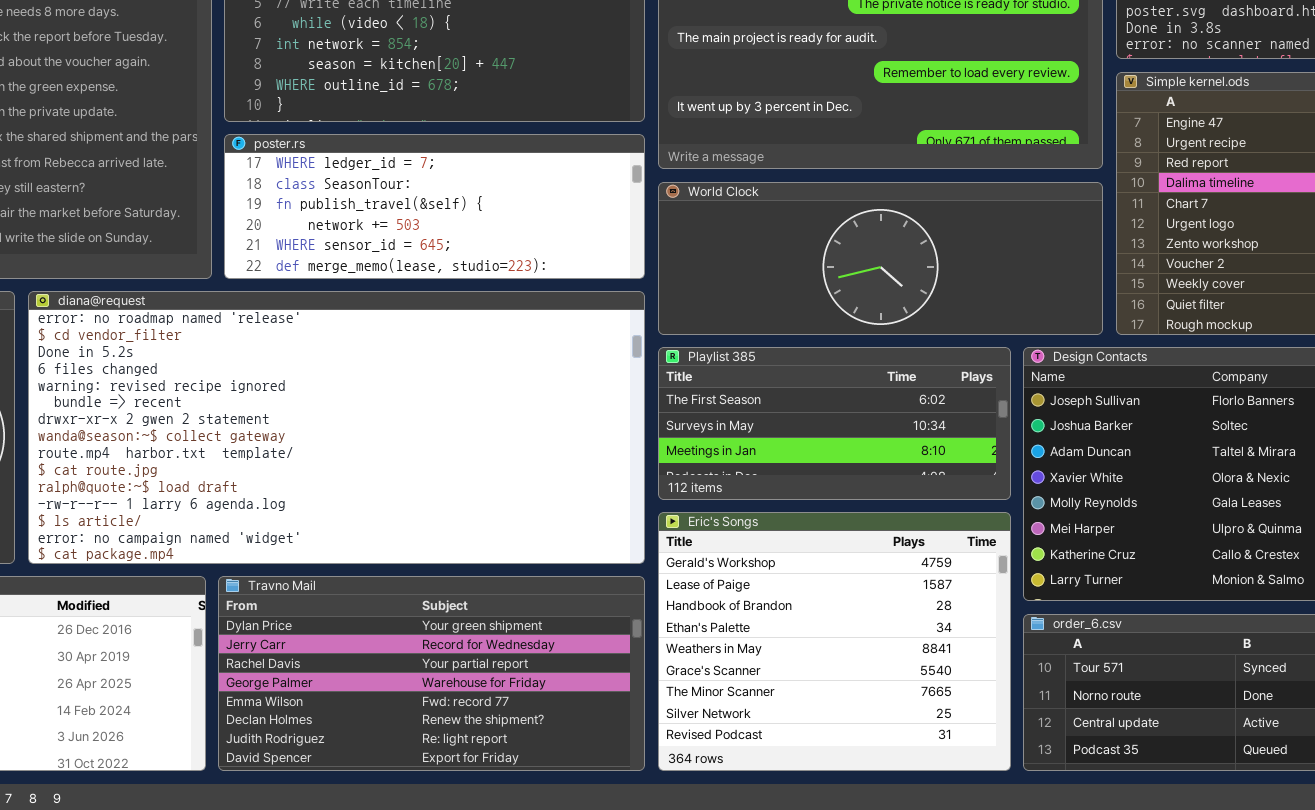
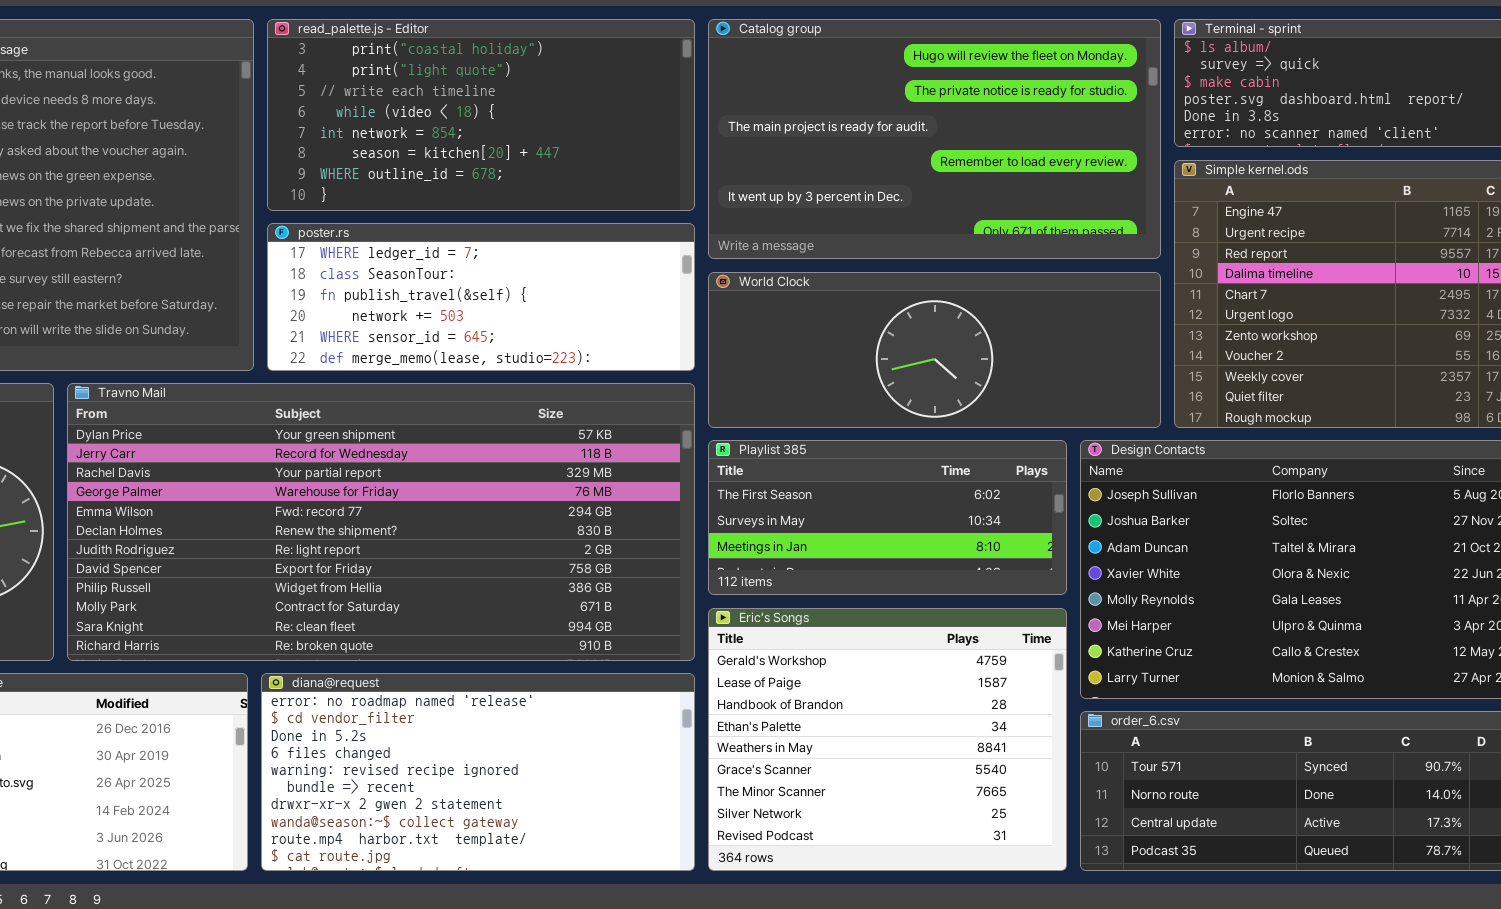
diana@request: [28,291,645,564] -> [261,673,695,871], moved, resized
Travno Mail: [218,576,645,771] -> [67,383,695,661], moved, resized

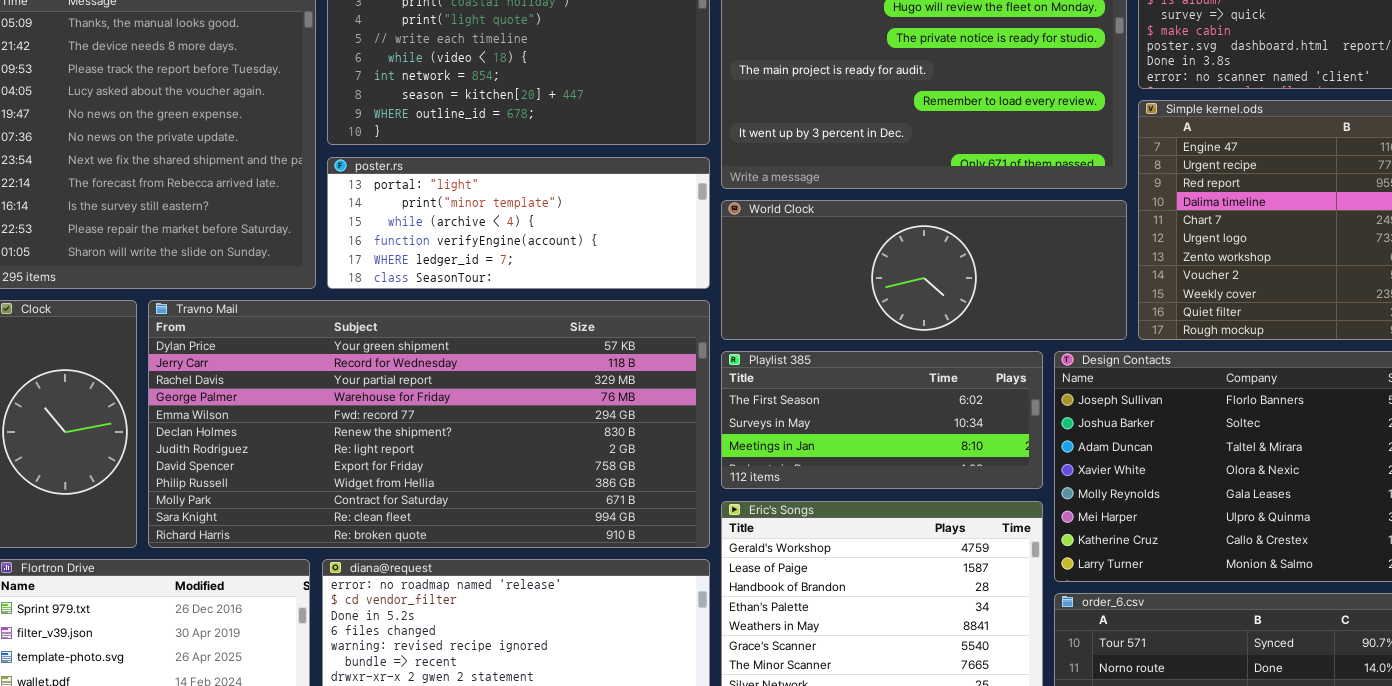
poster.rs: [267,223,695,371] -> [327,157,710,289], scrolled up 4 rows

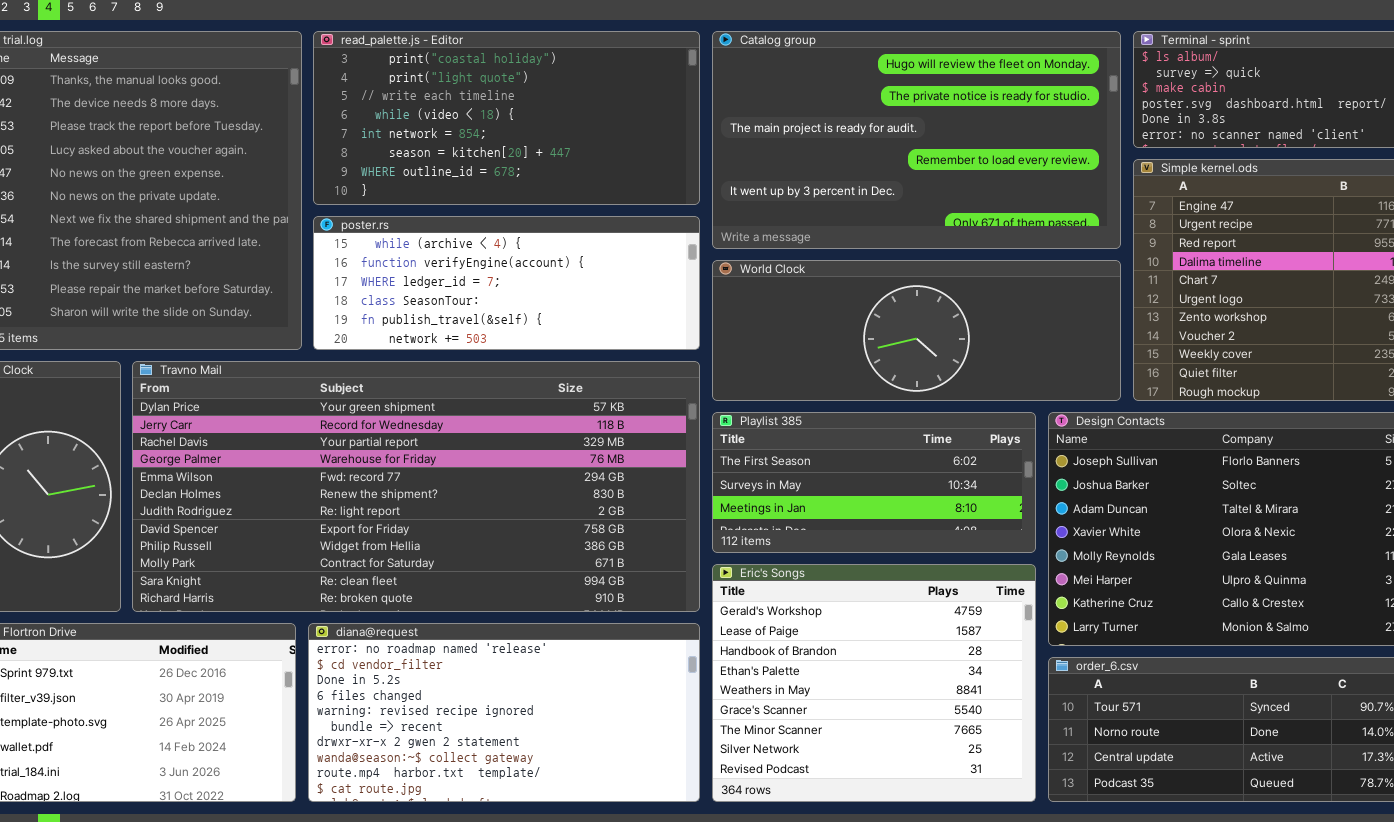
poster.rs: [327,157,710,289] -> [313,216,700,350], scrolled down 2 rows

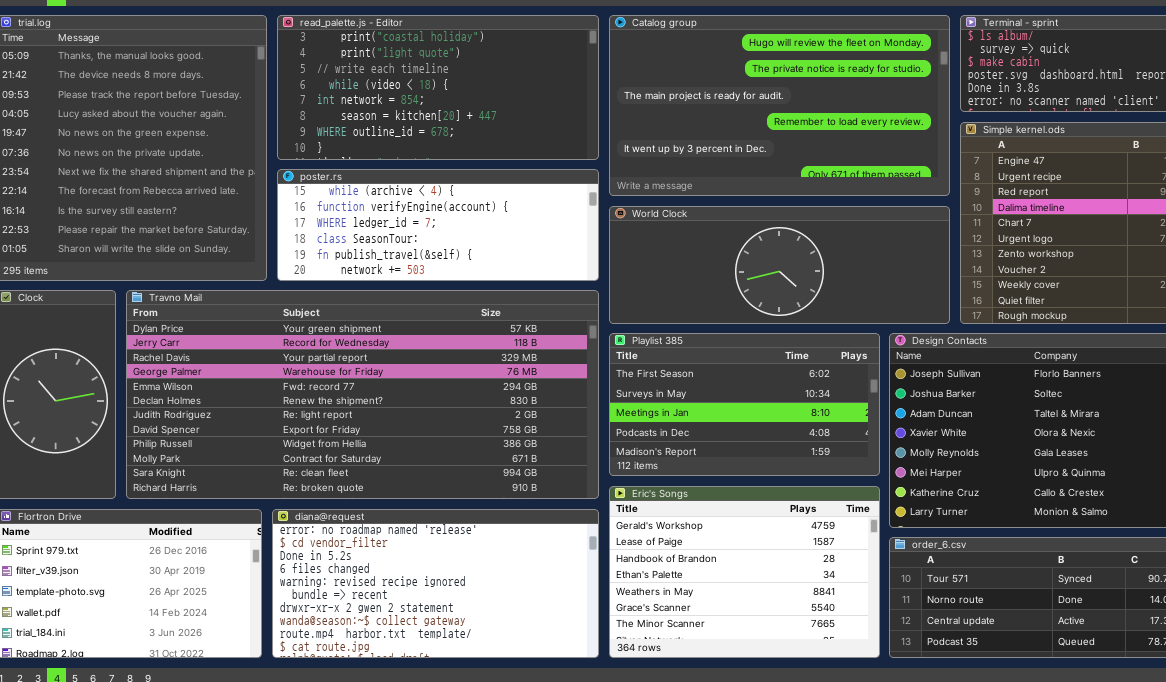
Playlist 385: [712,412,1036,553] -> [609,333,880,476], resized
Eric's Songs: [712,564,1036,802] -> [609,486,880,658], resized

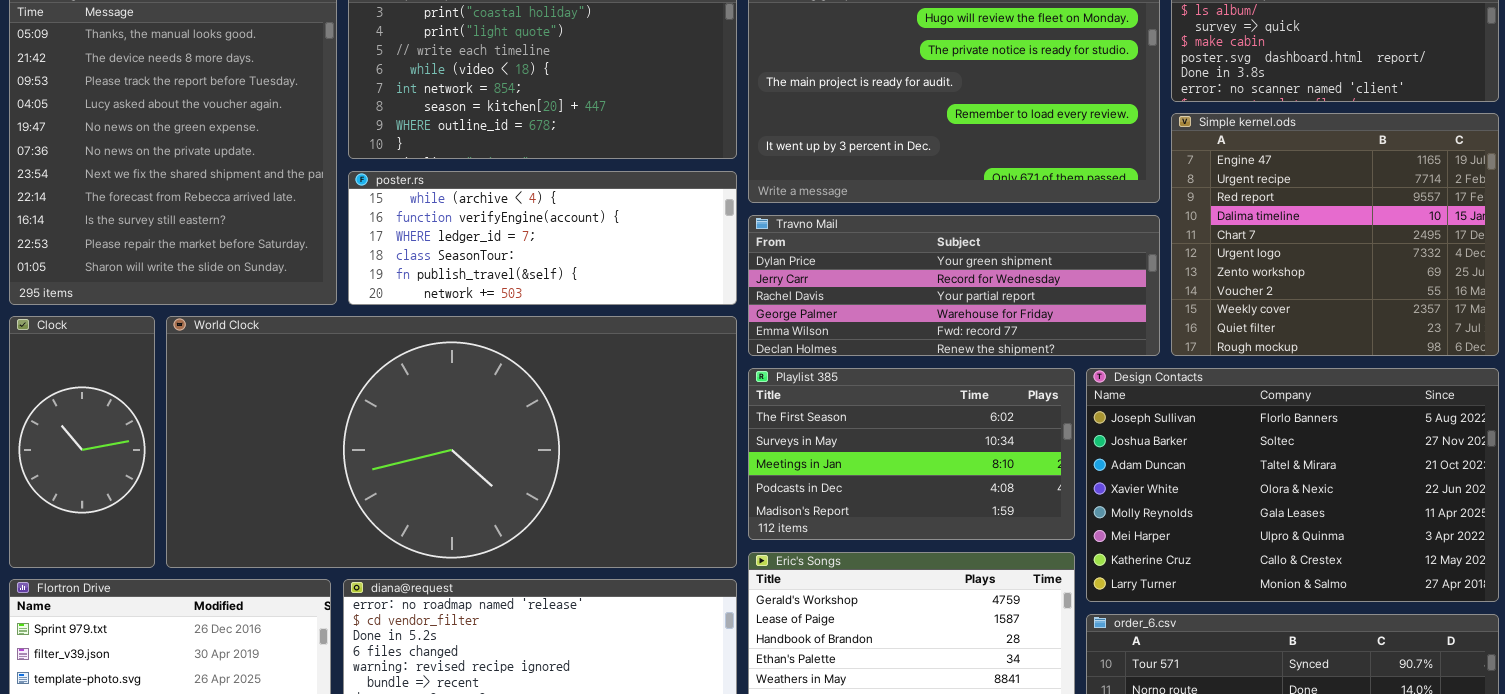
World Clock: [609,206,950,324] -> [166,316,737,568], moved, resized
Travno Mail: [126,290,599,499] -> [748,215,1160,356], moved, resized

